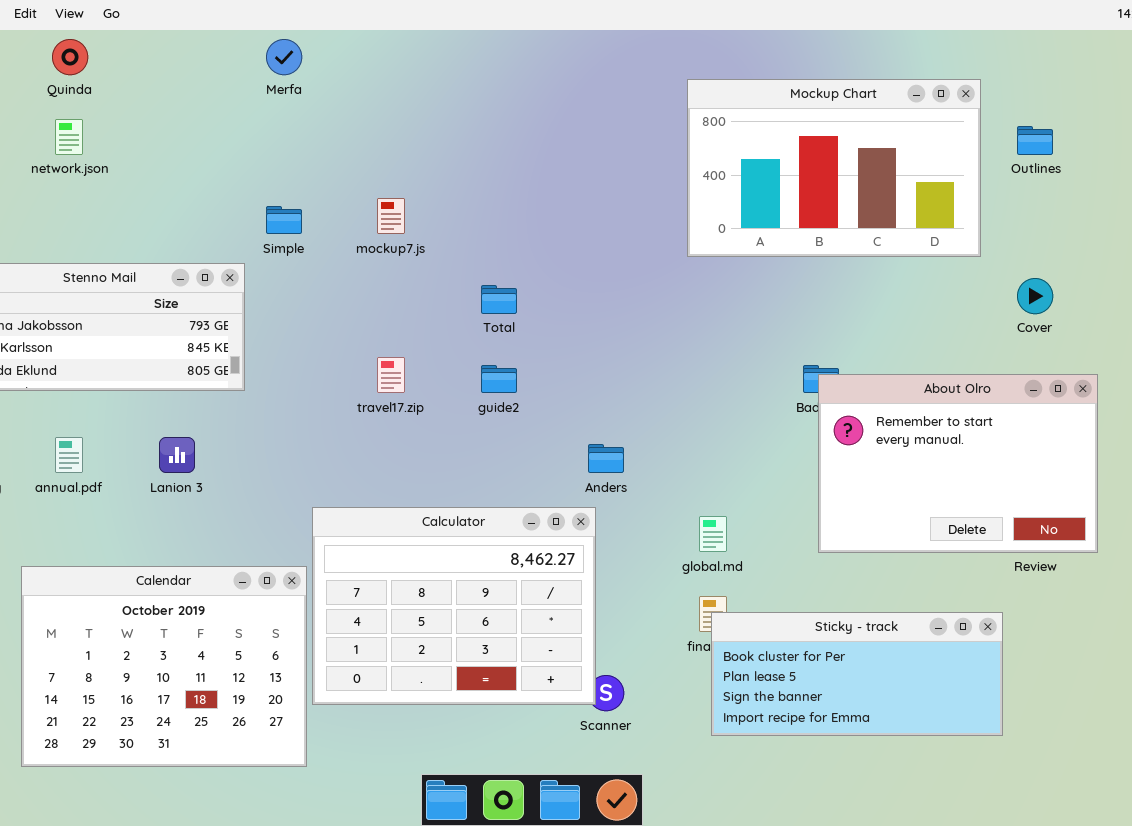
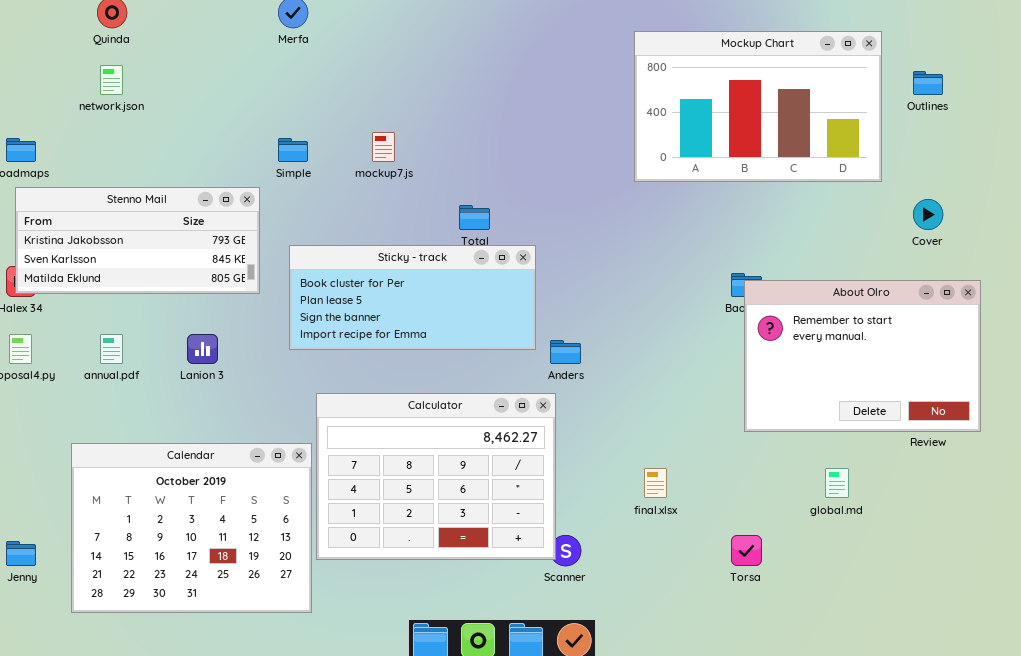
global.md: [699,516,727,552] -> [825,468,849,498], moved
Sticky - track: [711,612,1003,736] -> [289,245,536,350], moved

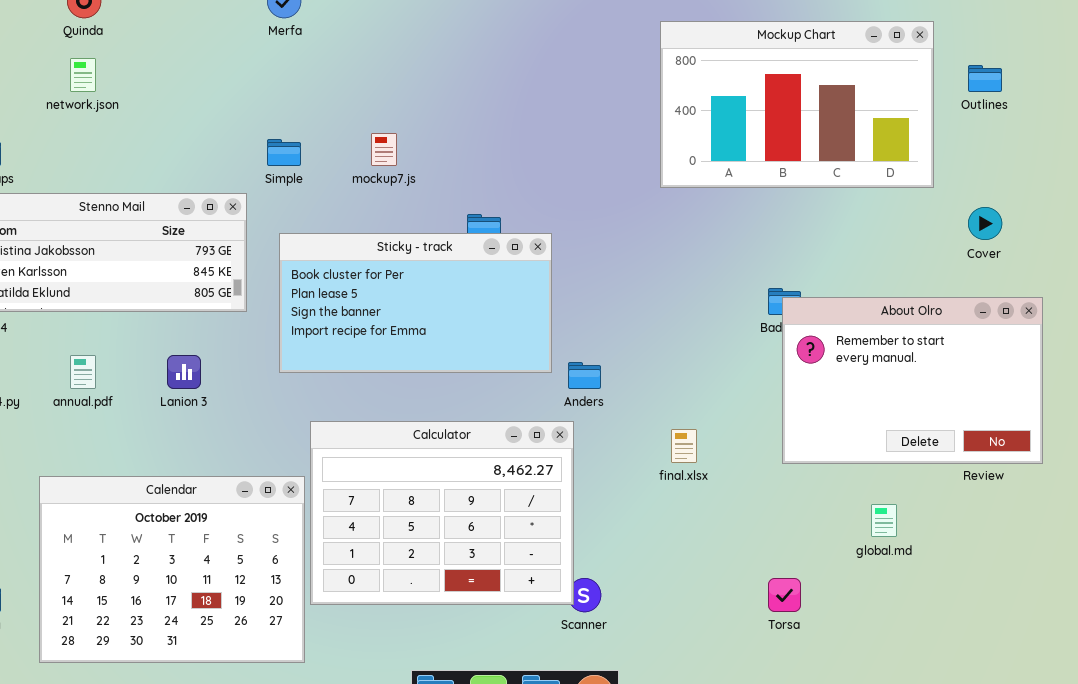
Sticky - track: [289,245,536,350] -> [279,233,552,373], resized
final.xlsx: [644,468,667,498] -> [671,429,697,463], moved

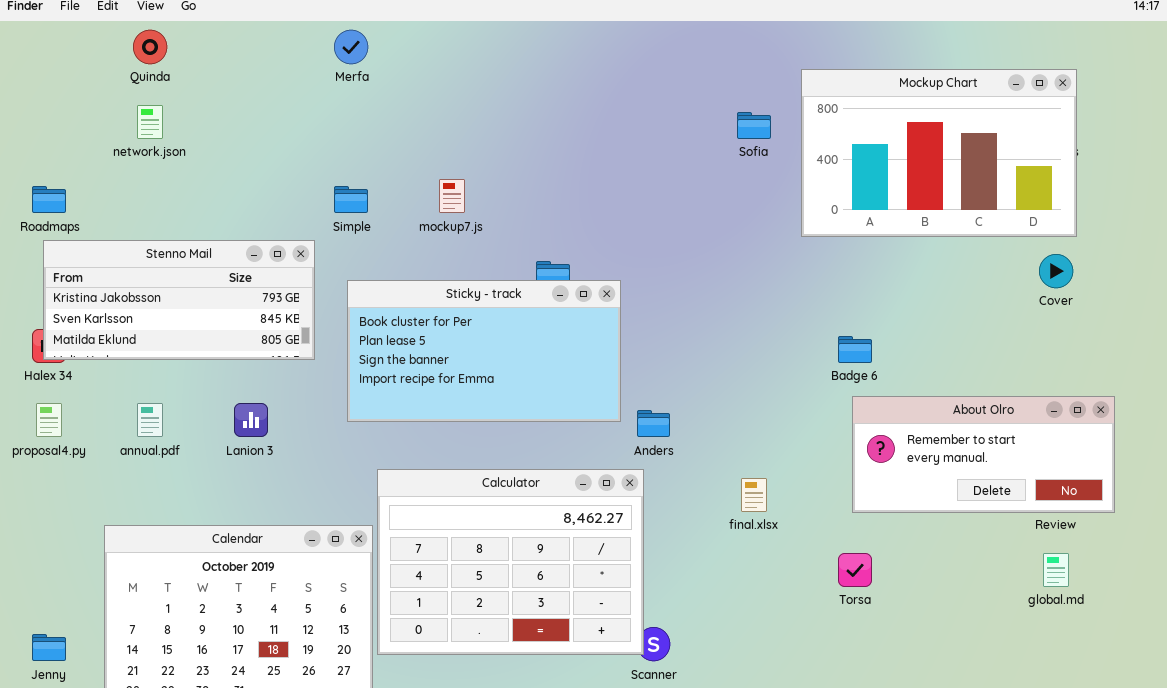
Mockup Chart: [660,21,934,188] -> [801,69,1077,237], moved
About Olro: [782,297,1043,464] -> [852,396,1115,513], resized
global.md: [871,504,897,537] -> [1043,553,1069,587], moved
Torsa: [768,578,801,612] -> [838,553,872,587], moved

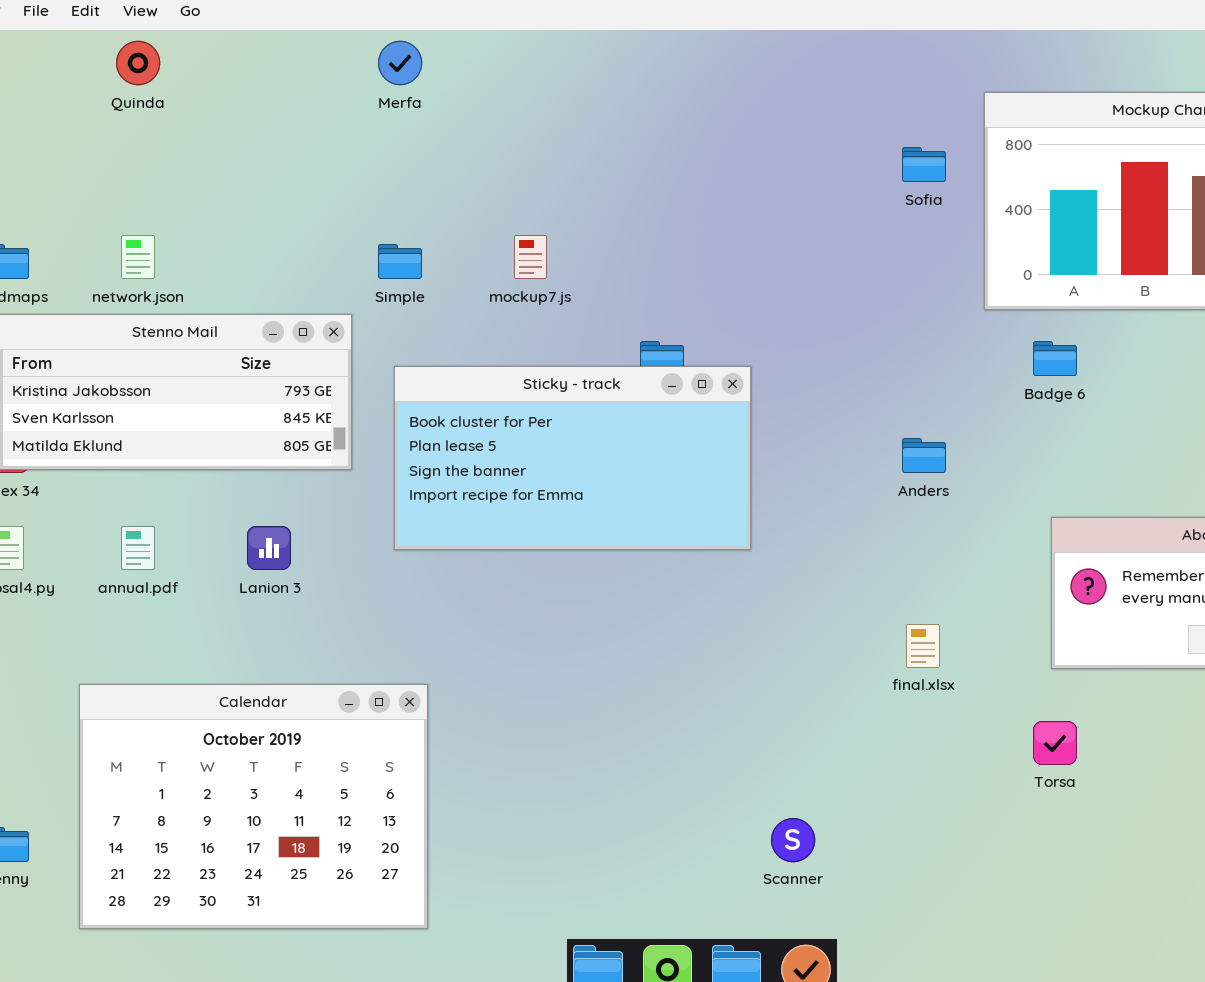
network.json: [137,105,163,139] -> [121,235,155,279], moved
Badge 6: [838,336,872,363] -> [1033,341,1077,376], moved
Anders: [637,410,670,437] -> [902,438,946,473], moved
Calculator: [377,469,644,655] -> none, closed

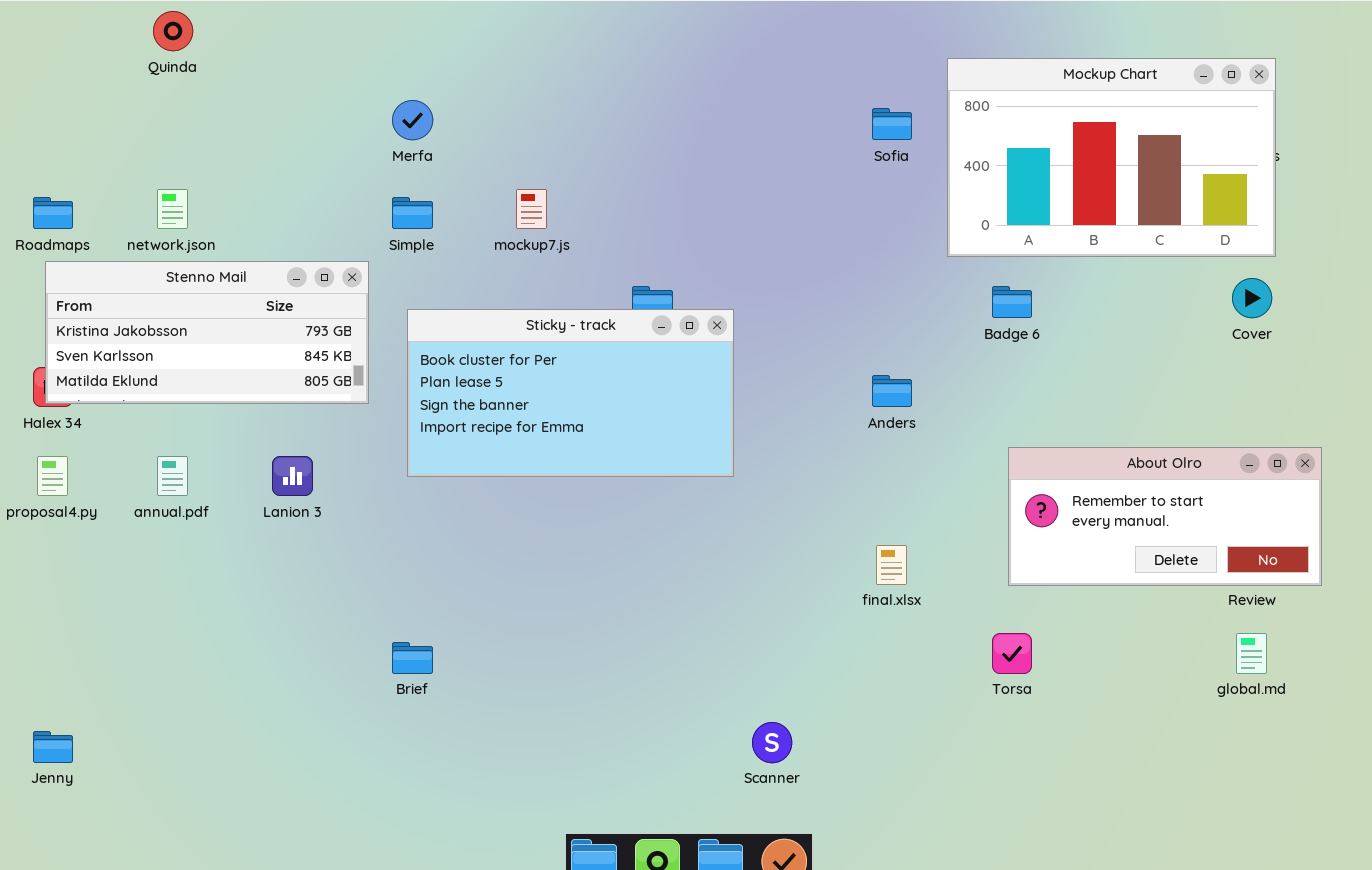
Merfa: [378,41,422,85] -> [392,100,433,140], moved
Calendar: [79,684,428,929] -> none, closed

